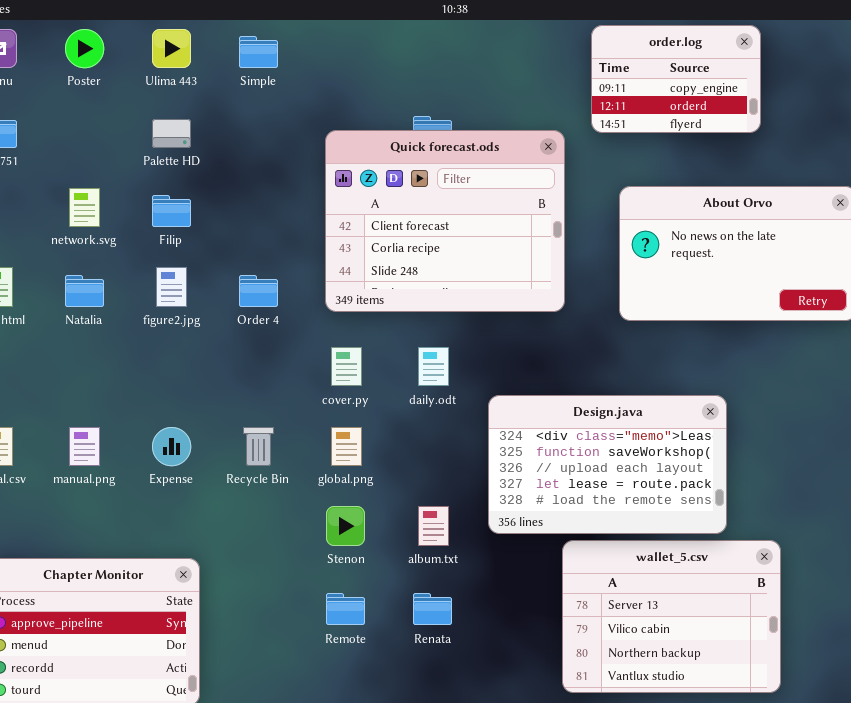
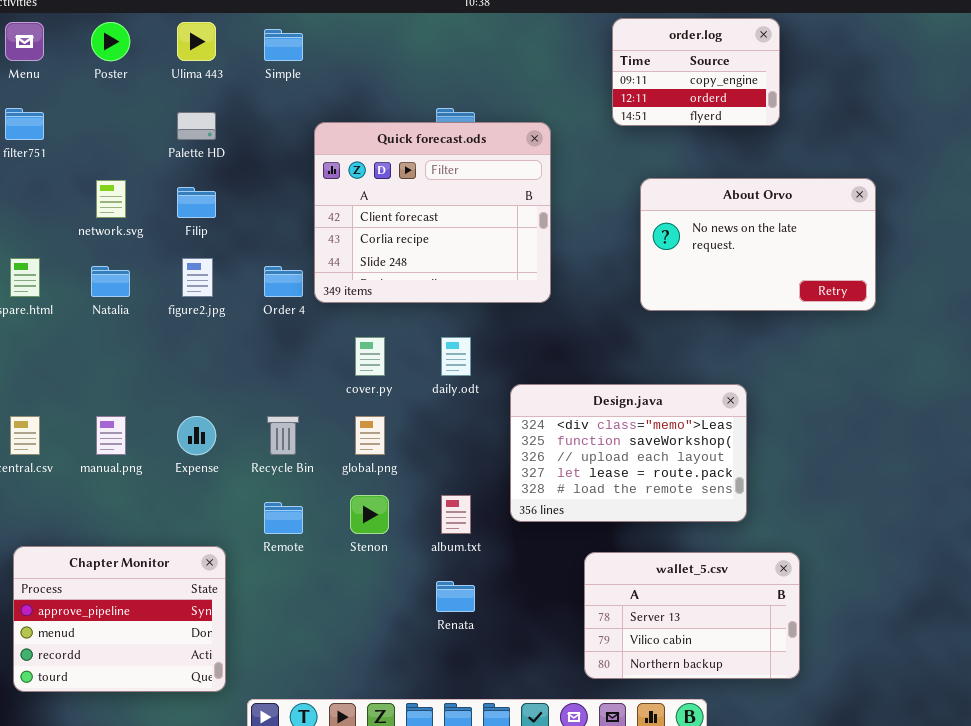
Quick forecast.ods: [325,130,565,312] -> [314,122,551,303], moved
wallet_5.csv: [562,540,781,693] -> [584,552,800,679], resized
Remote: [326,593,365,625] -> [264,502,303,534], moved

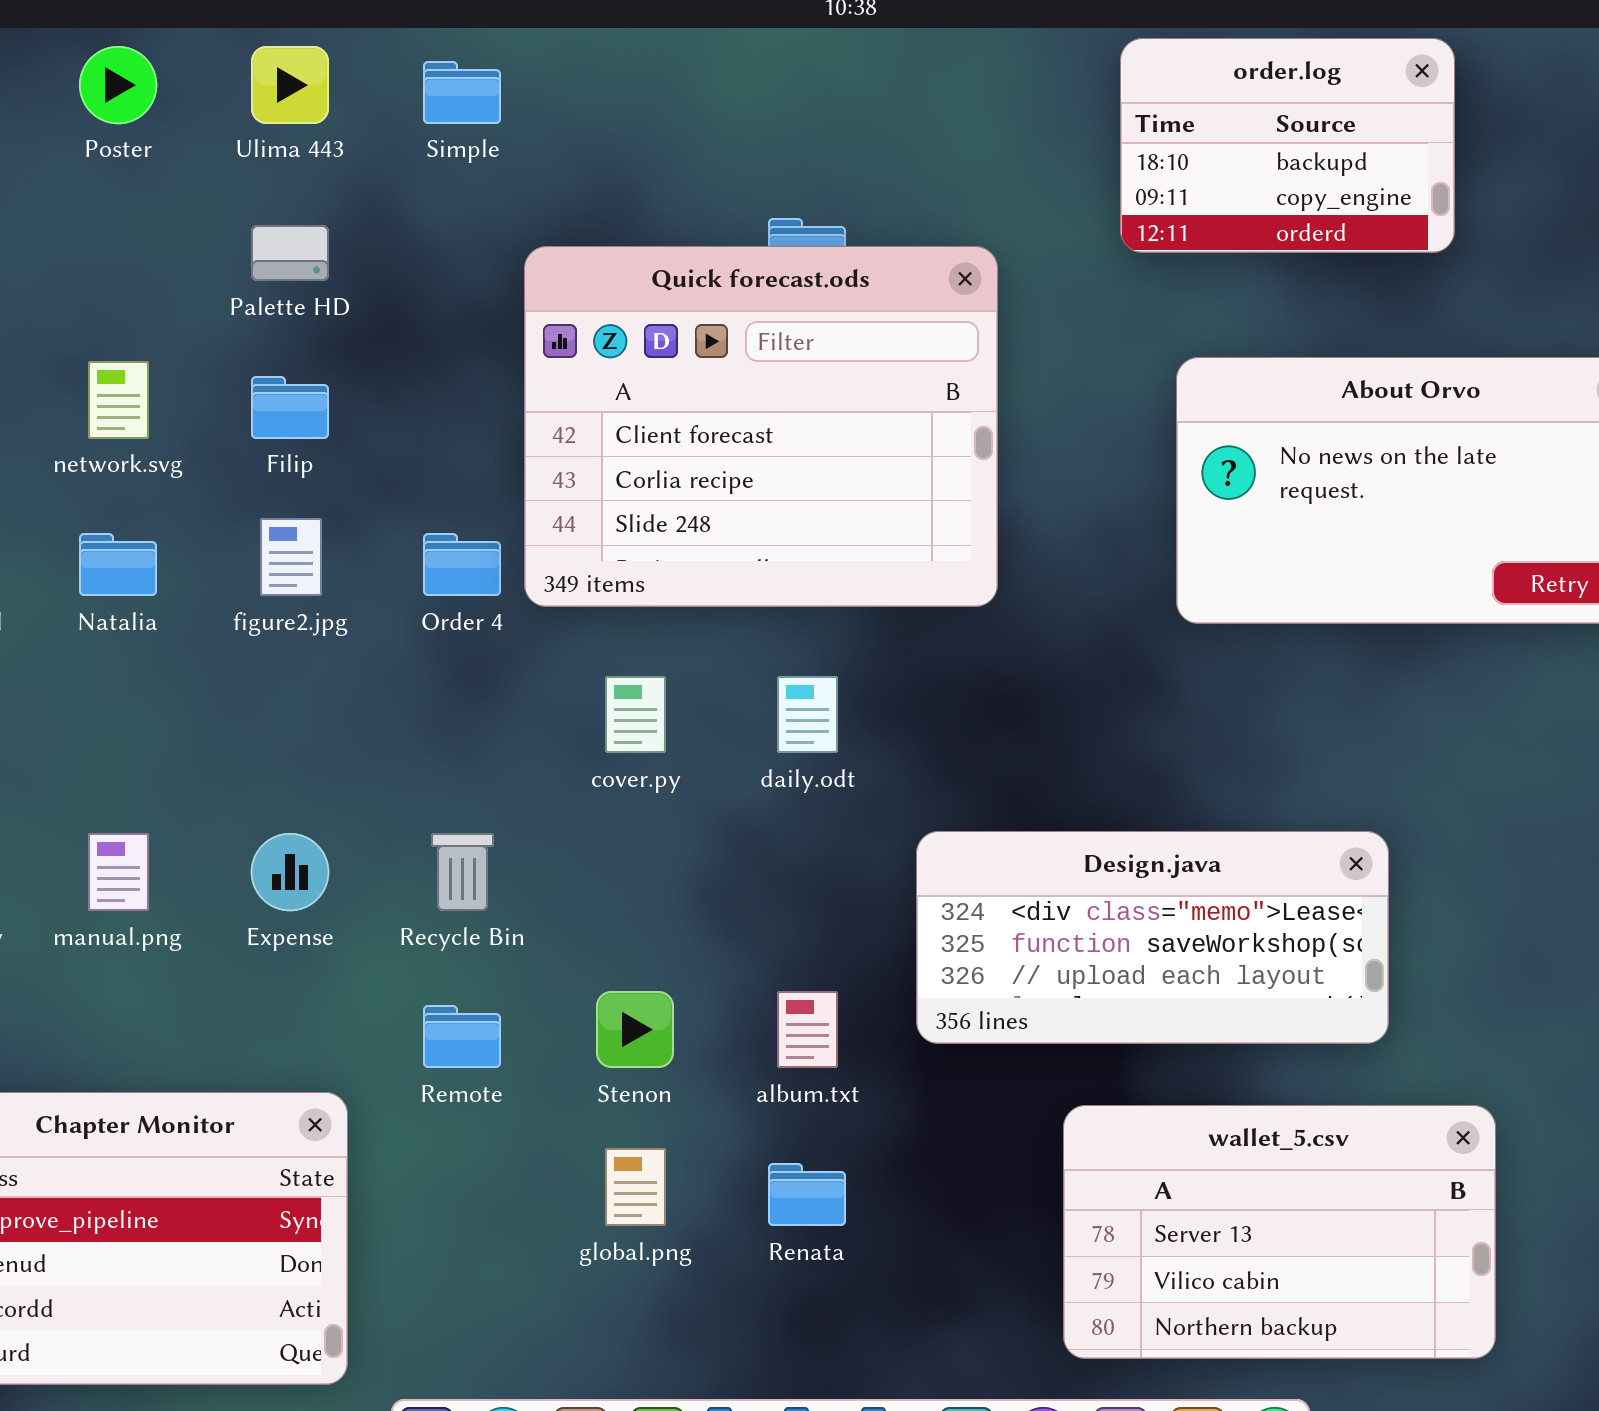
order.log: [612,18,780,126] -> [1120,38,1455,253], scrolled up 1 row
Design.java: [510,384,747,522] -> [916,831,1389,1044], resized
global.png: [355,416,385,455] -> [605,1148,666,1226], moved

